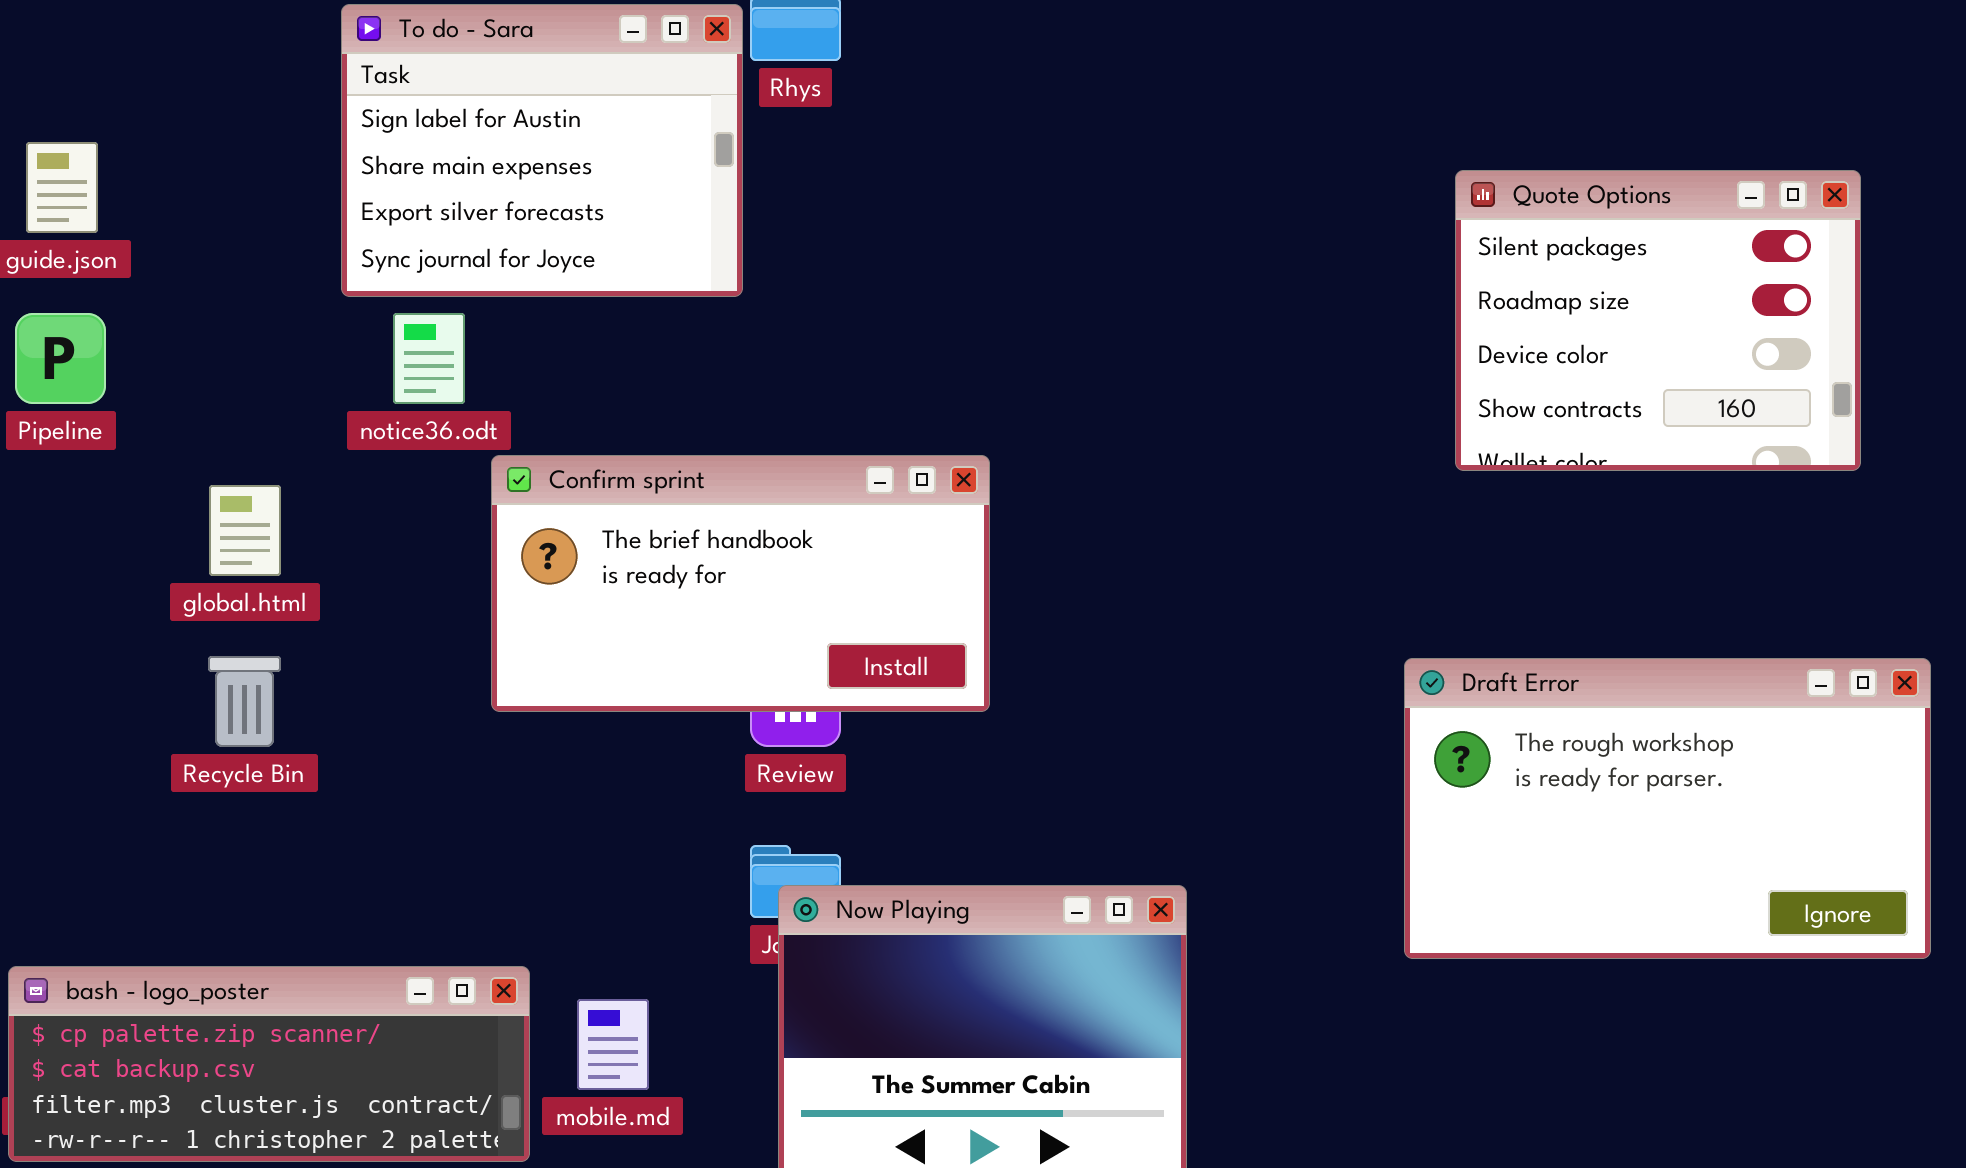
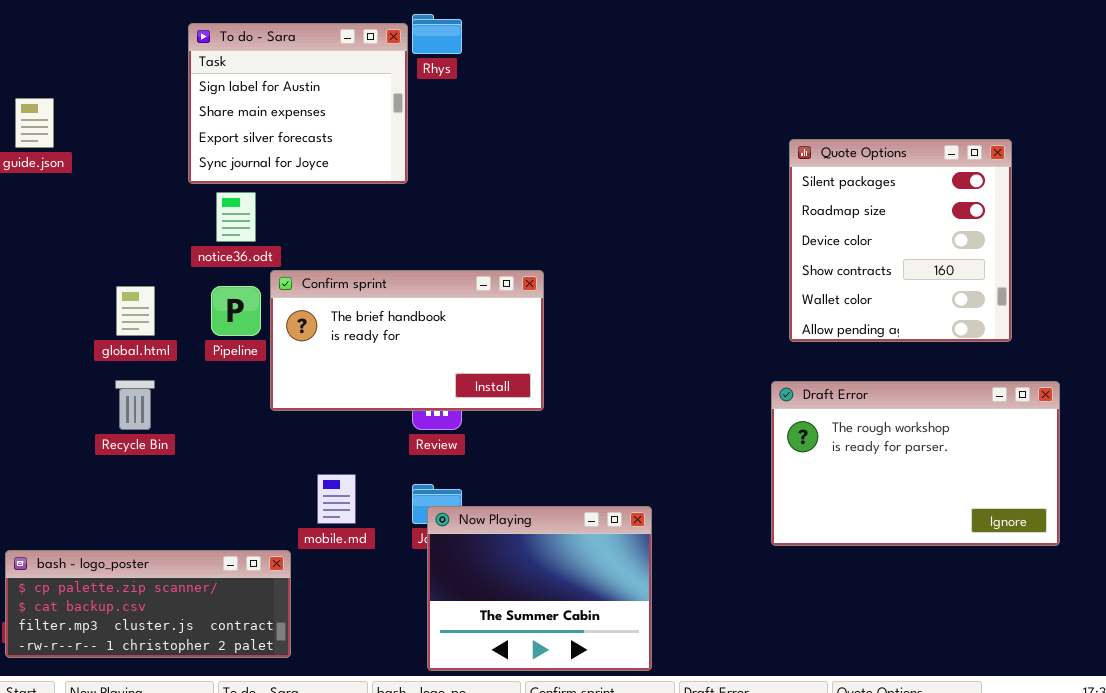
Quote Options: [1455,170,1861,471] -> [789,139,1012,342], moved, resized
Pipeline: [15,313,106,404] -> [211,286,261,336], moved
mobile.md: [577,999,649,1090] -> [317,474,356,524], moved

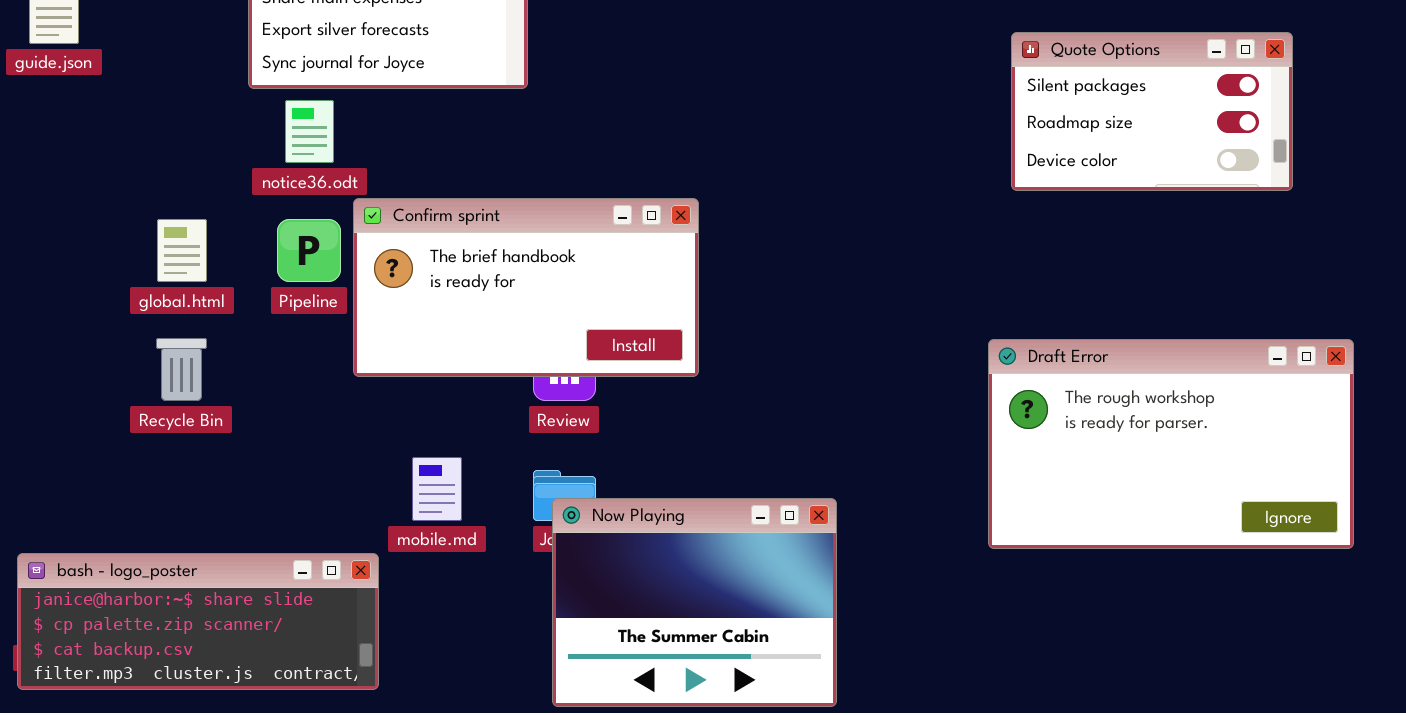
Quote Options: [789,139,1012,342] -> [1011,32,1293,191], resized
bash - logo_poster: [5,550,291,658] -> [17,553,379,690], scrolled up 1 row

